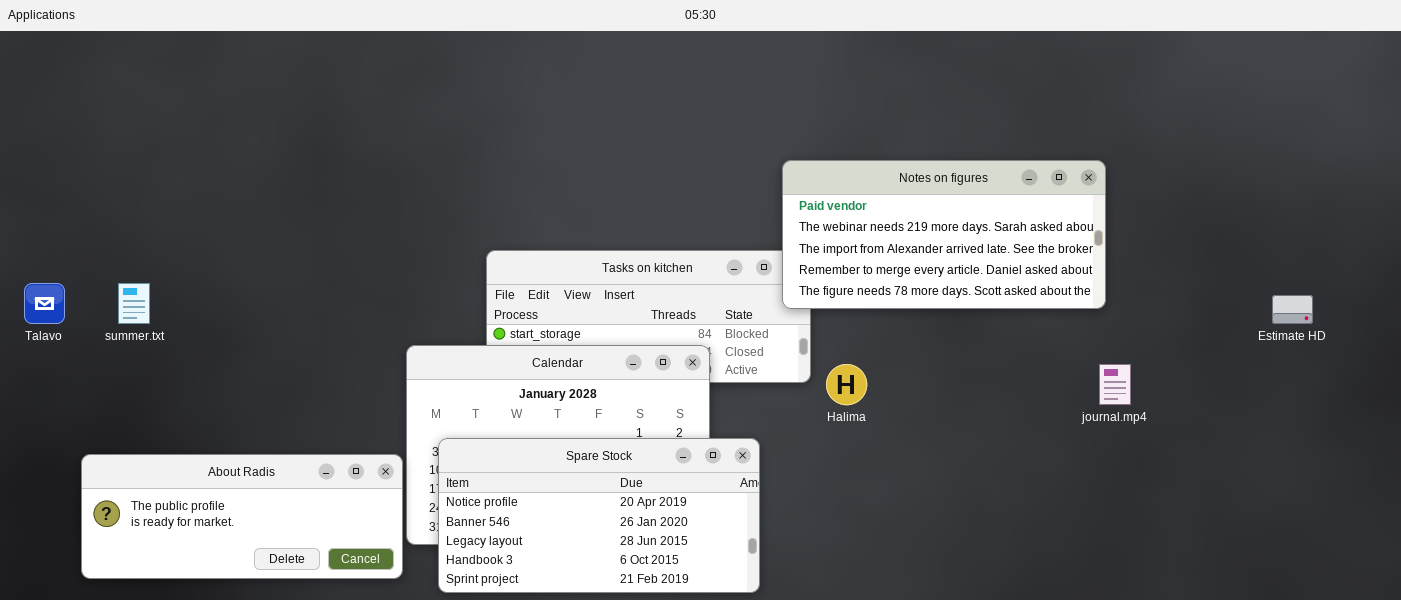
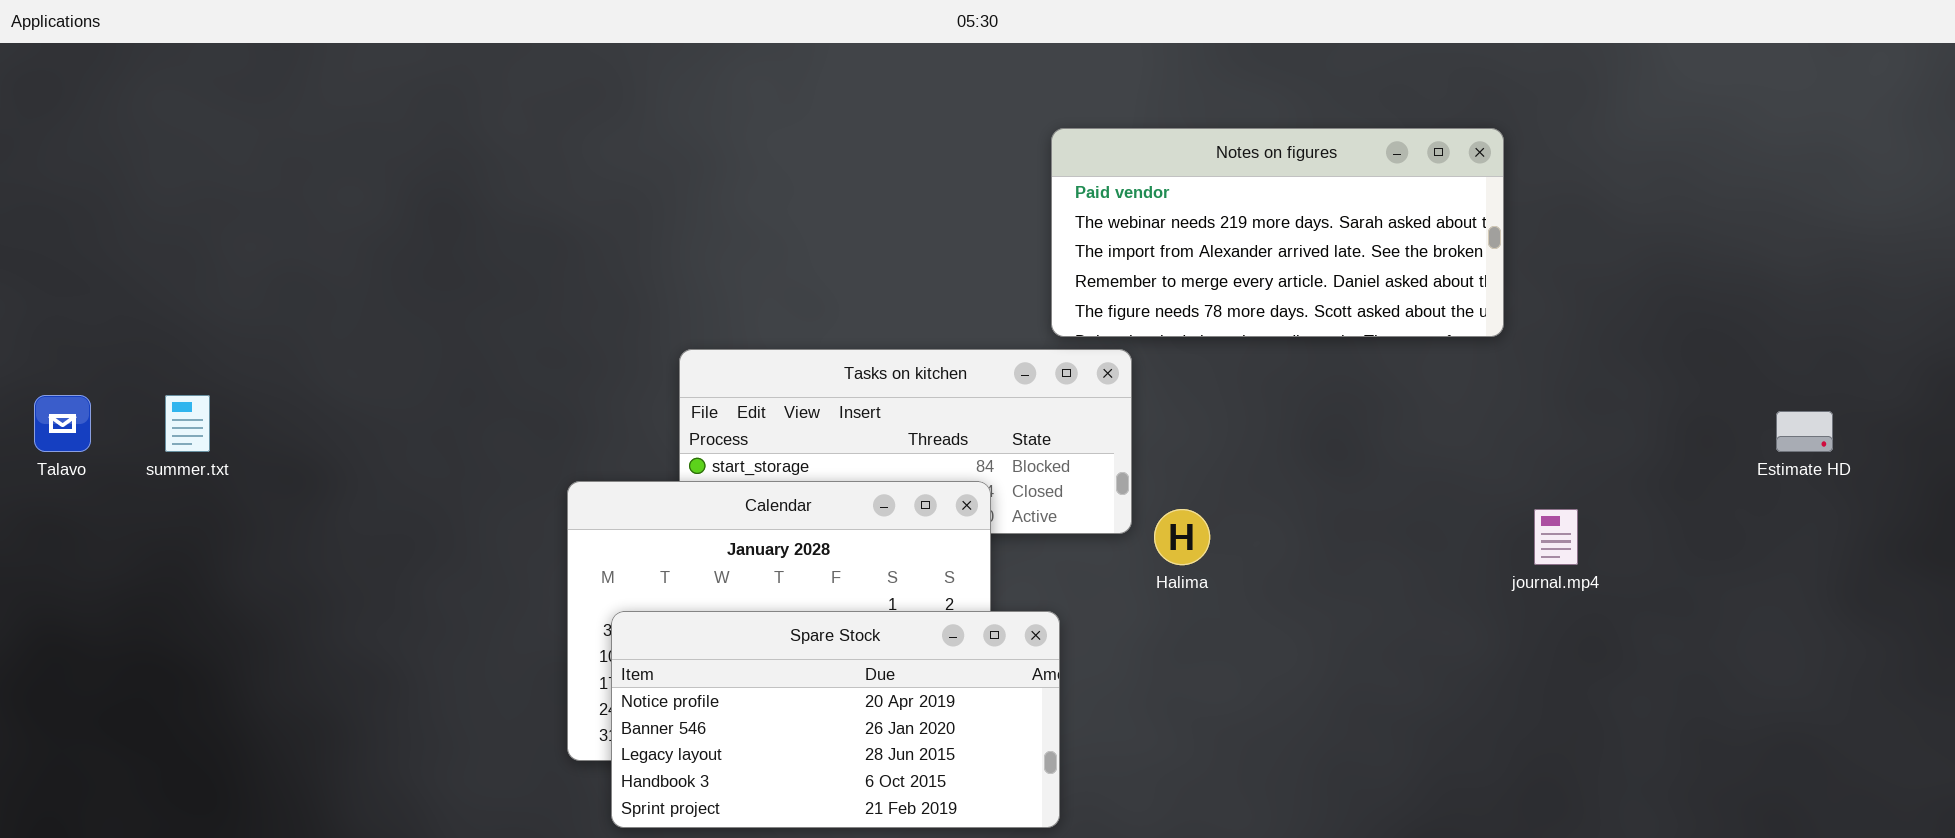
Notes on figures: [782,160,1106,309] -> [1051,128,1504,337], moved
About Radis: [81,454,403,579] -> none, closed

